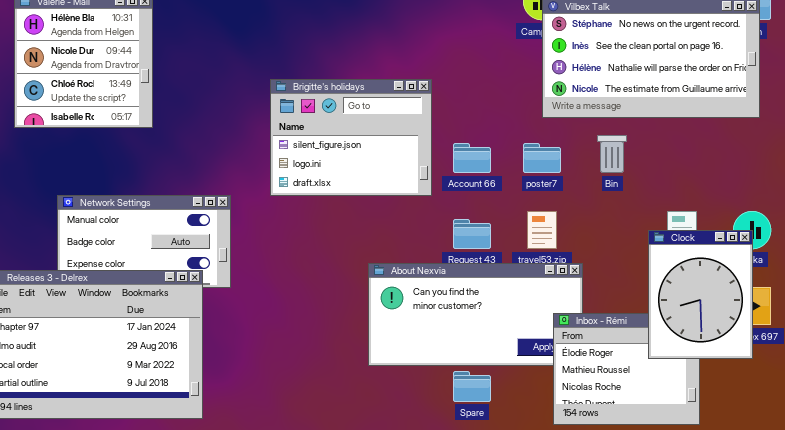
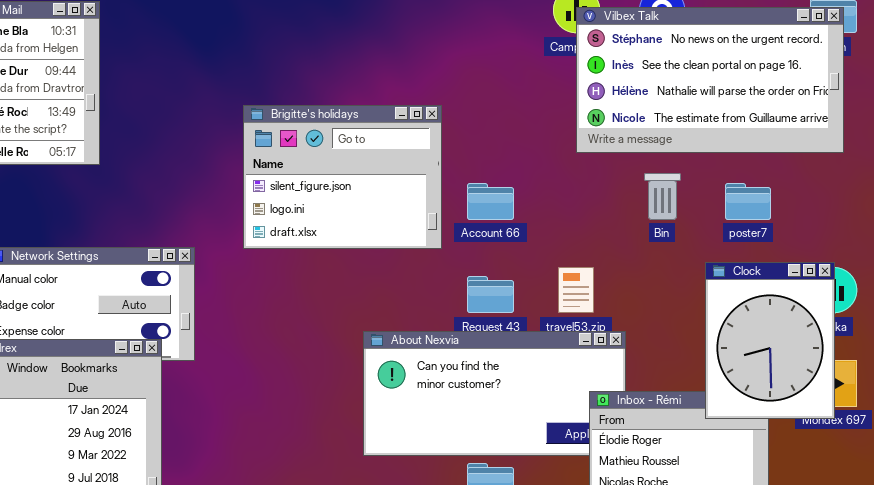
poster7: [523,143,561,173] -> [725,183,771,220], moved
Clock: [648,230,753,359] -> [705,262,835,419], moved

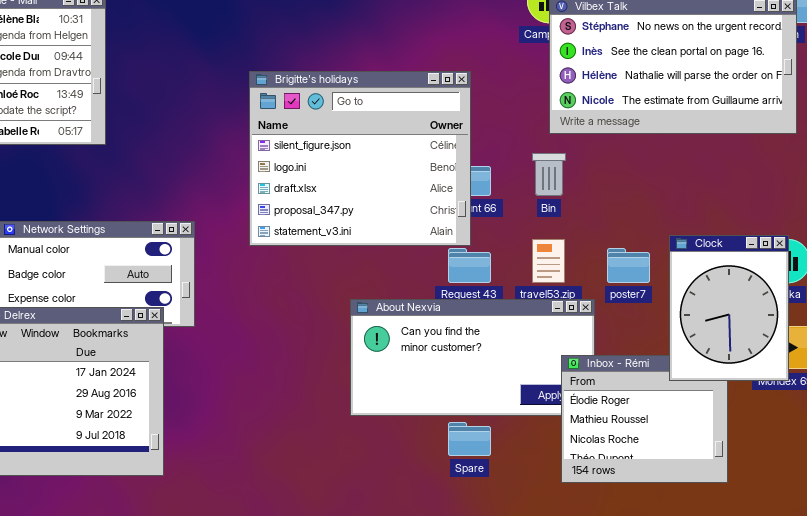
Brigitte's holidays: [243,105,442,249] -> [249,71,471,246], moved, resized
Bin: [644,173,681,220] -> [532,153,566,196], moved
poster7: [725,183,771,220] -> [607,248,650,283], moved

